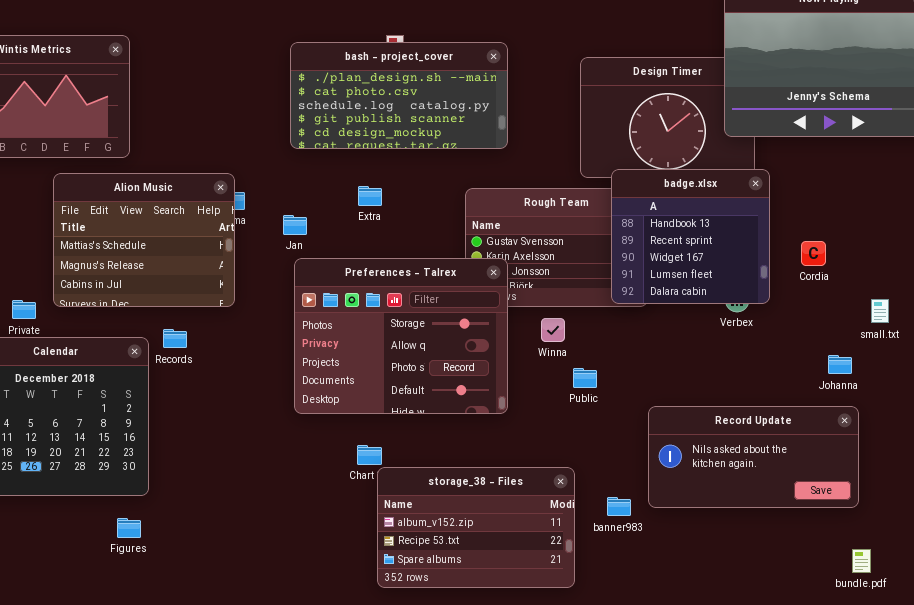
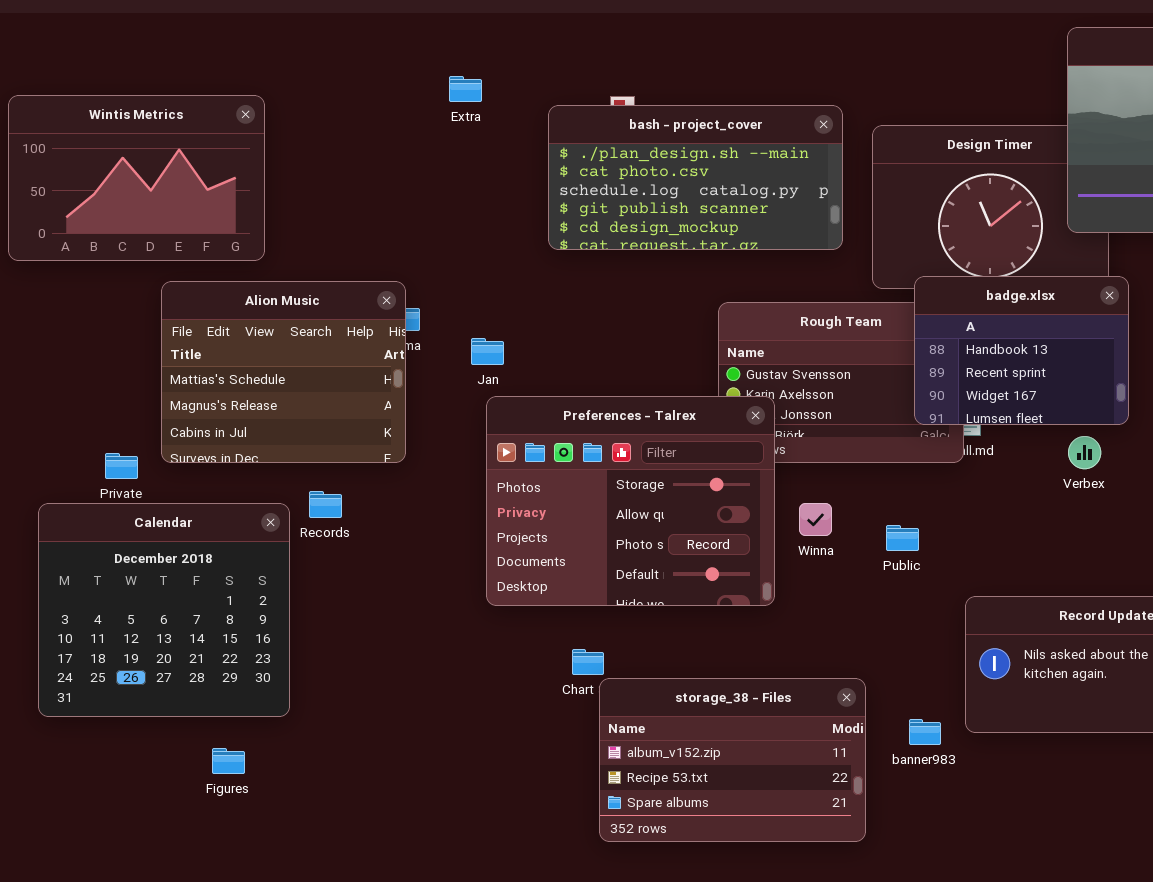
bash - project_cover: [290,42,508,149] -> [548,105,843,250], moved
badge.xlsx: [611,169,770,304] -> [914,276,1129,425], resized
Extra: [358,186,382,206] -> [449,76,482,102], moved
Winna: [541,318,565,342] -> [799,503,832,536], moved
Public: [573,368,597,388] -> [886,525,919,551], moved
Figures: [117,518,141,538] -> [212,748,245,774], moved

